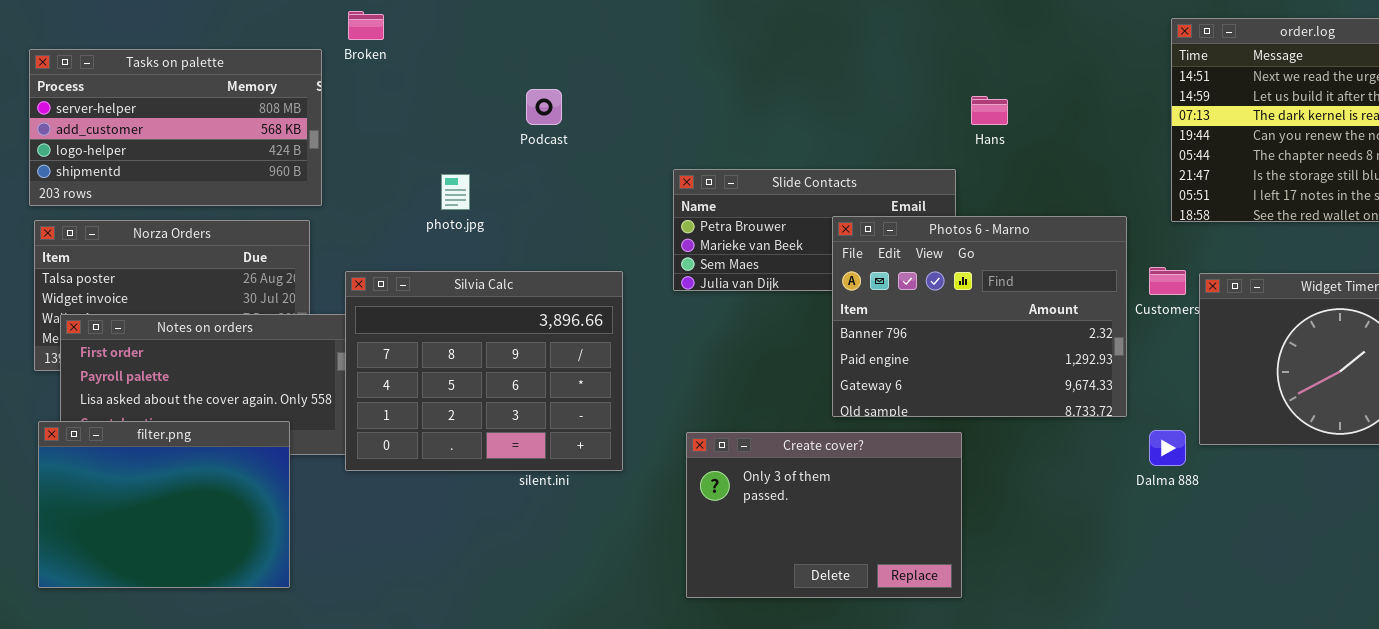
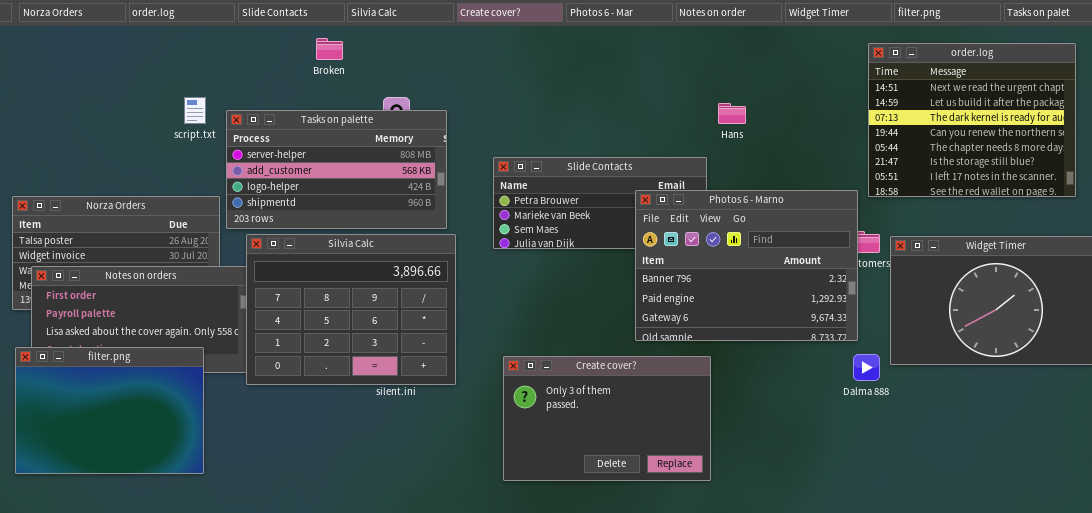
Broken: [348,11,384,40] -> [316,38,343,60], moved
Tasks on palette: [29,49,322,206] -> [226,110,447,229], moved
Photos 6 - Marno: [832,216,1127,417] -> [635,190,858,341], moved

